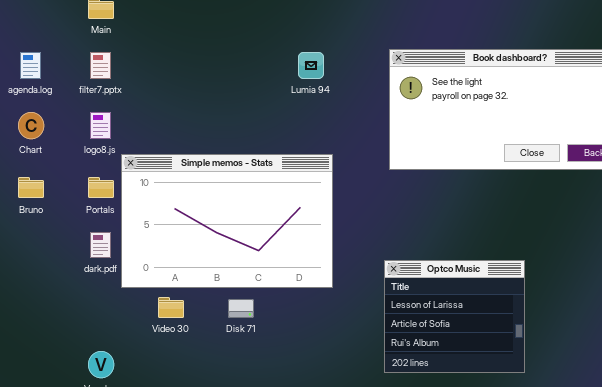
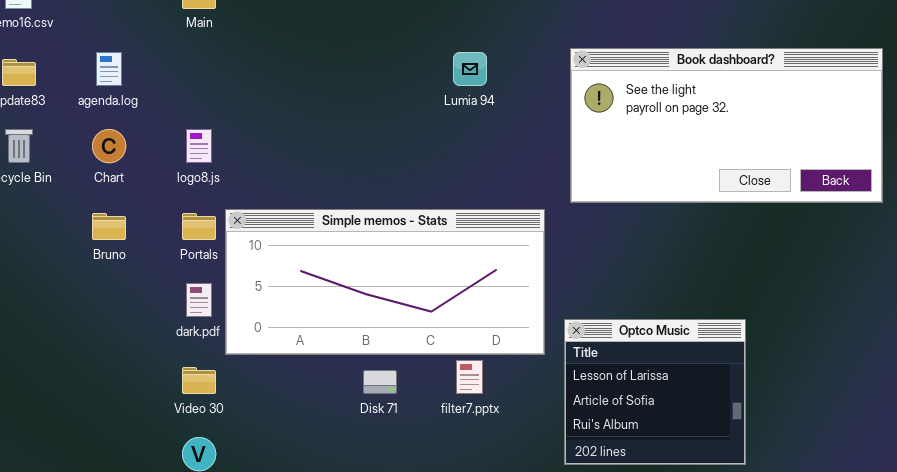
filter7.pptx: [90,52,111,79] -> [456,360,483,394], moved
Simple memos - Stats: [121,154,333,288] -> [225,209,545,355], resized
Video 30: [158,297,184,318] -> [182,367,216,394], moved

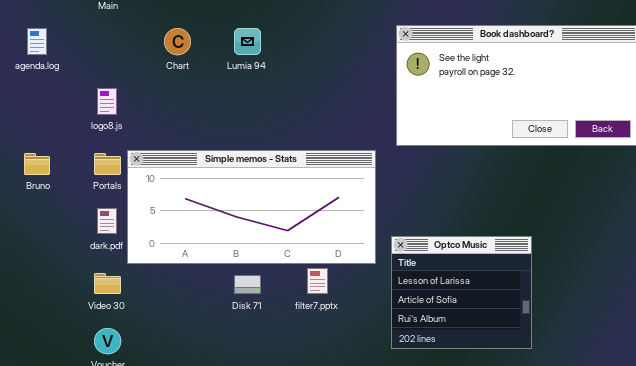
Lumia 94: [453,52,487,86] -> [234,28,261,55], moved
Chart: [92,129,126,163] -> [164,28,191,55], moved

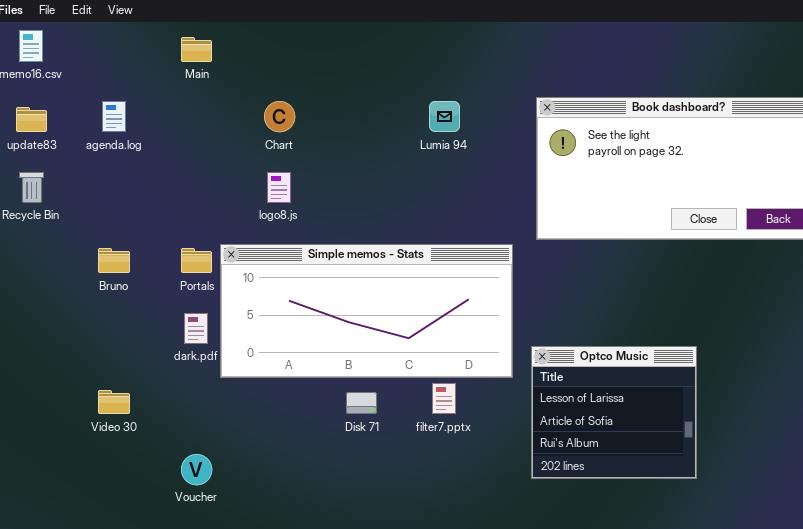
Lumia 94: [234,28,261,55] -> [429,101,460,132], moved
logo8.js: [97,88,117,115] -> [267,172,291,203], moved
Video 30: [94,273,121,294] -> [98,390,130,414], moved

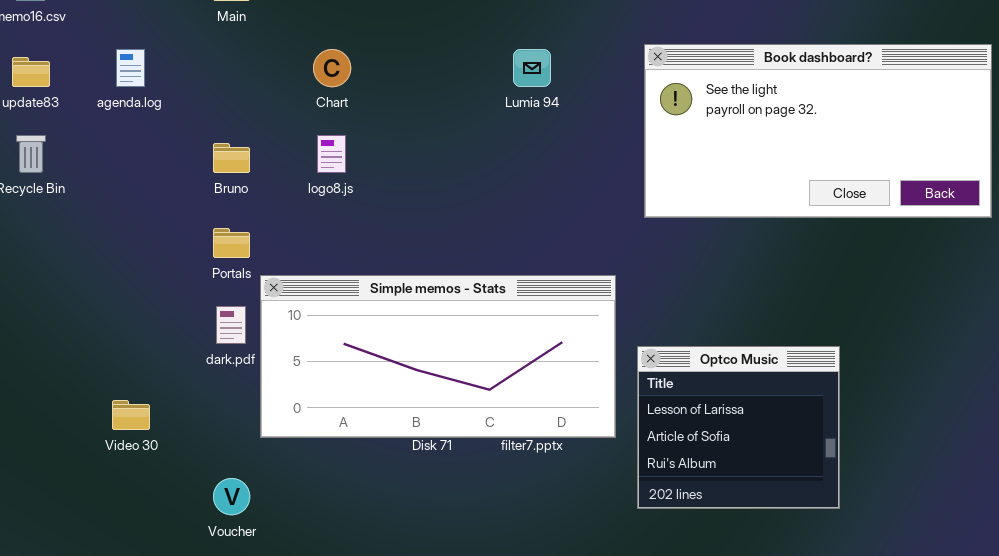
Simple memos - Stats: [220,244,513,378] -> [260,275,616,438], moved
Bruno: [98,248,130,273] -> [213,143,250,173], moved

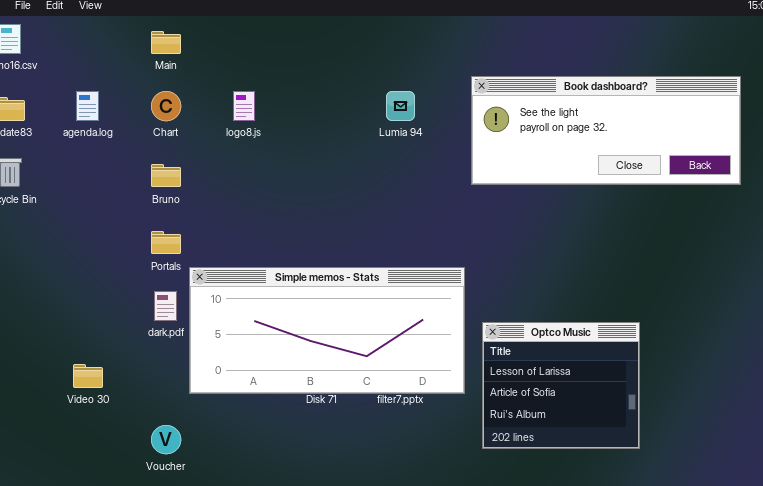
Book dashboard?: [644,44,992,218] -> [471,76,741,185], moved, resized
Chart: [313,49,351,87] -> [151,91,181,121], moved
logo8.js: [317,135,346,173] -> [233,91,255,121], moved

